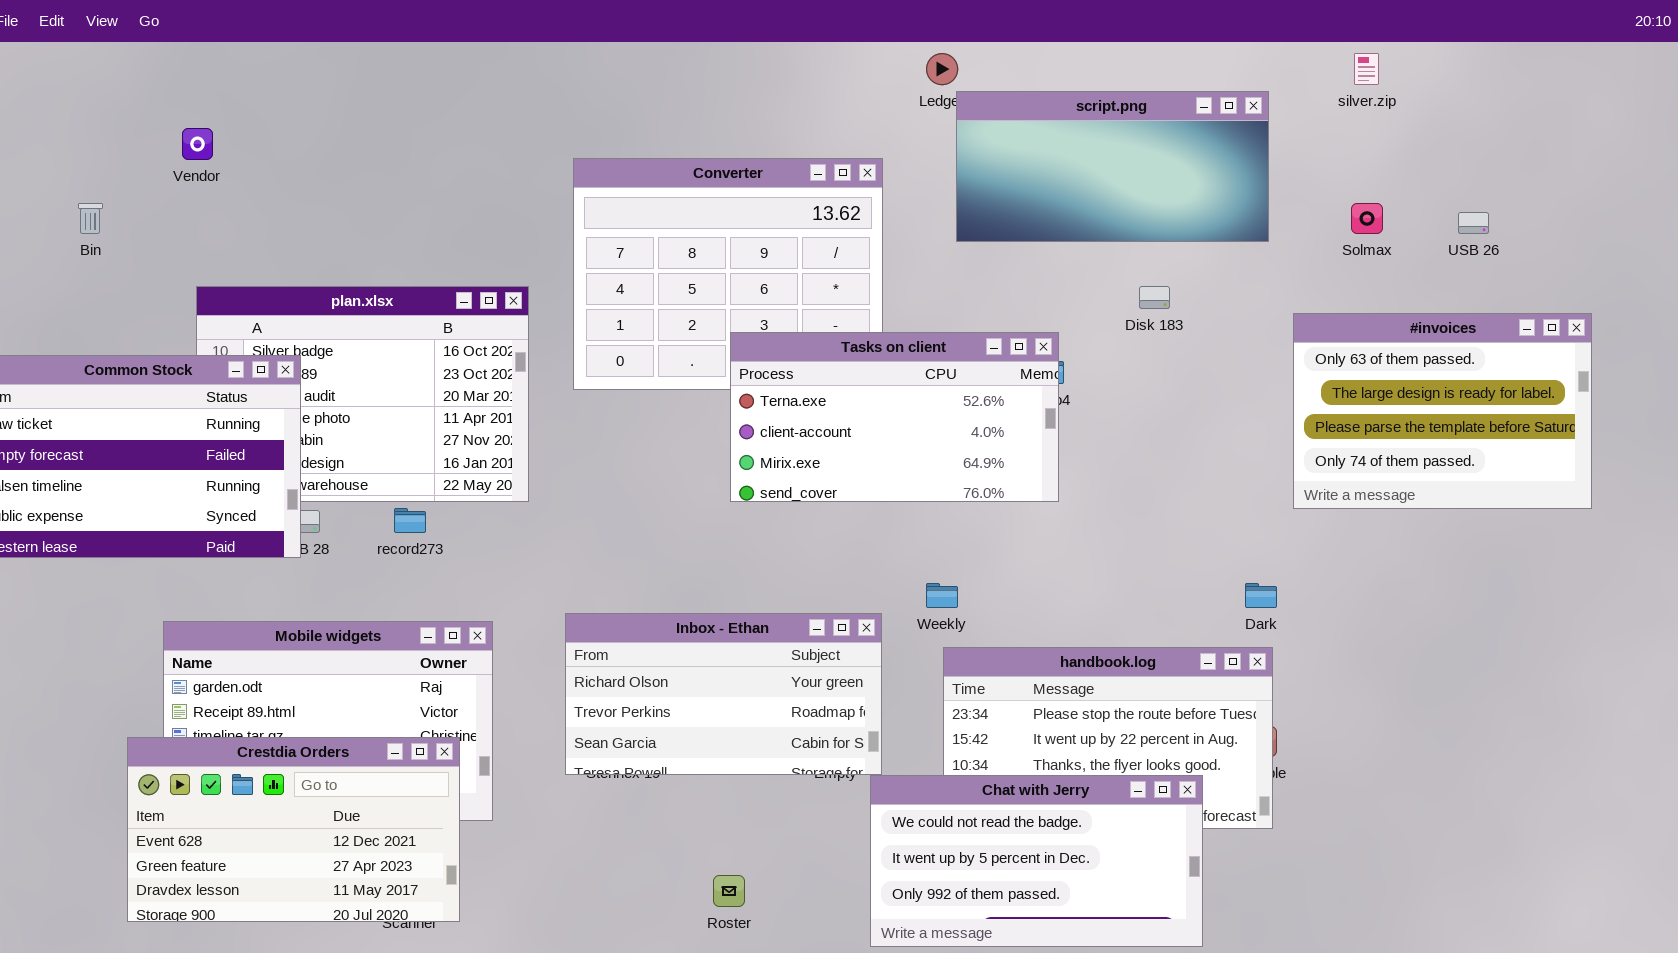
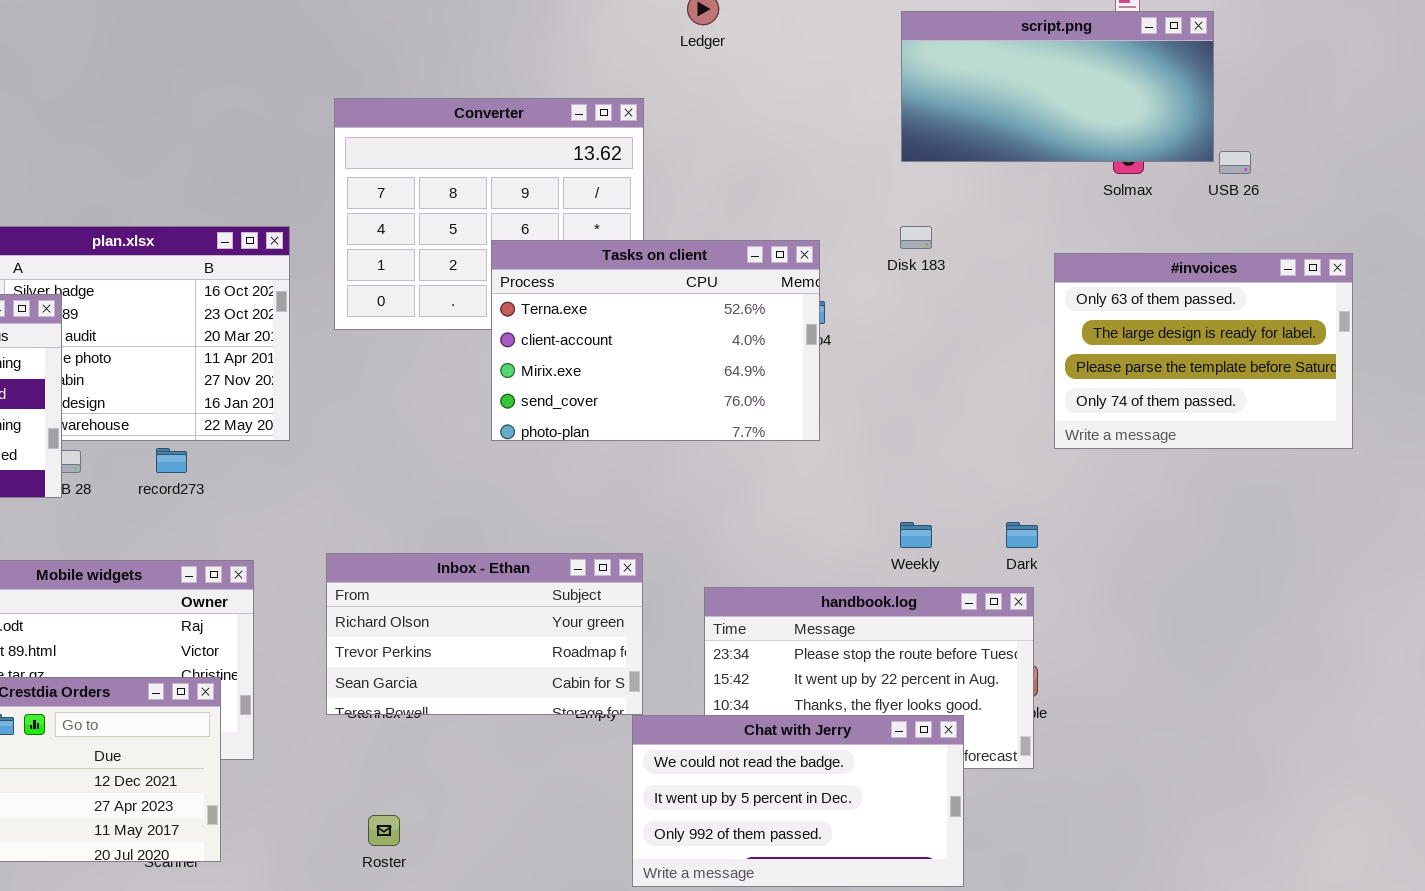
script.png: [956,91,1269,242] -> [901,11,1214,162], moved
Tasks on client: [730,332,1059,502] -> [491,240,820,441], resized
Weekly: [926,583,958,608] -> [900,522,932,548], moved
Roster: [713,875,745,907] -> [368,815,400,846], moved

